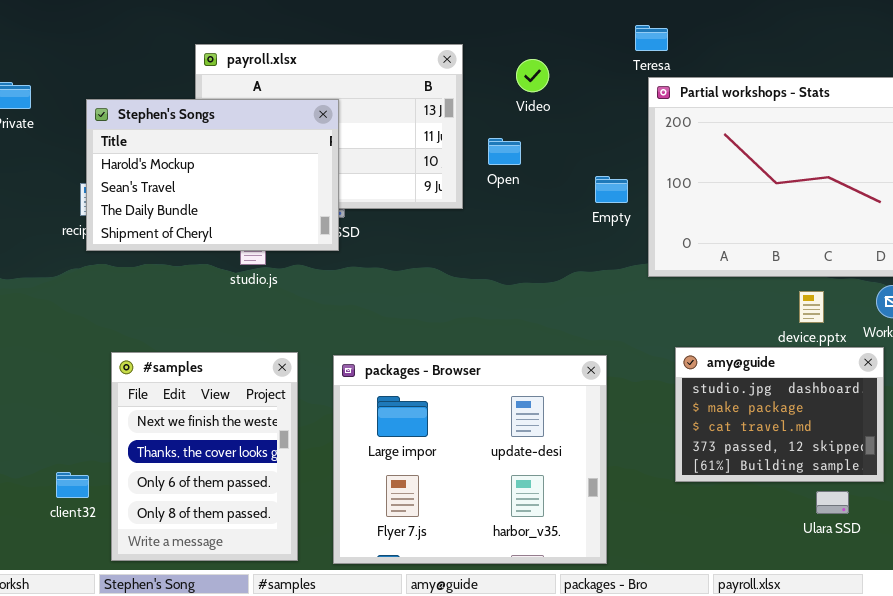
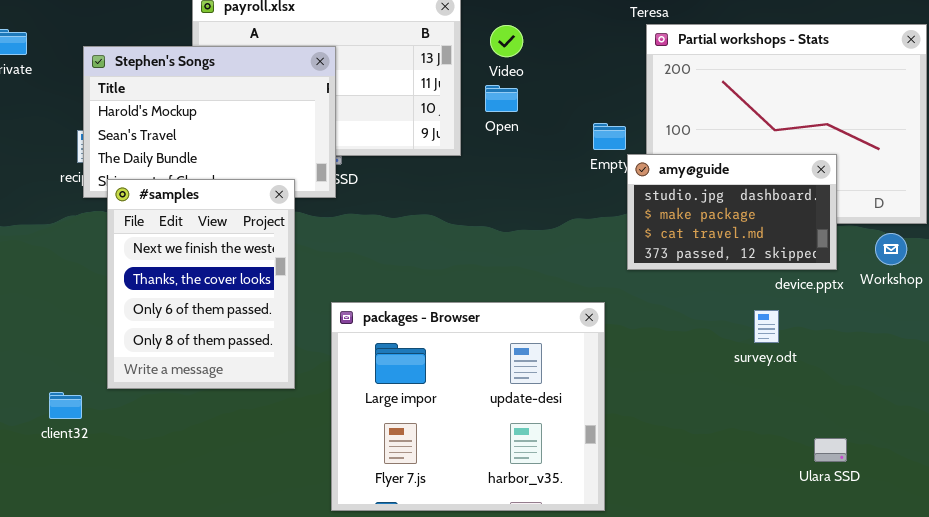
Video: [516,59,549,92] -> [490,25,523,57], moved
amy@guide: [675,347,884,482] -> [627,154,837,270], moved, resized
#samples: [111,352,298,561] -> [107,179,295,389], moved
client32: [56,472,89,498] -> [49,392,82,419], moved

